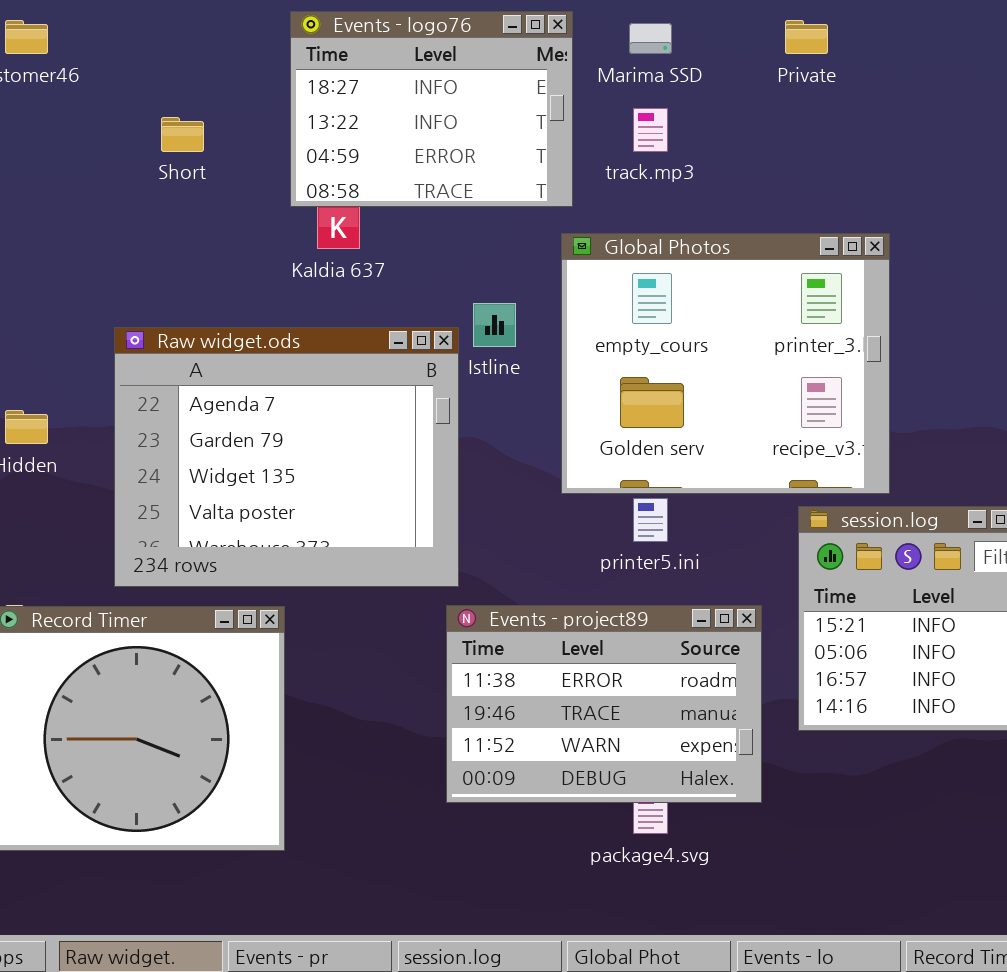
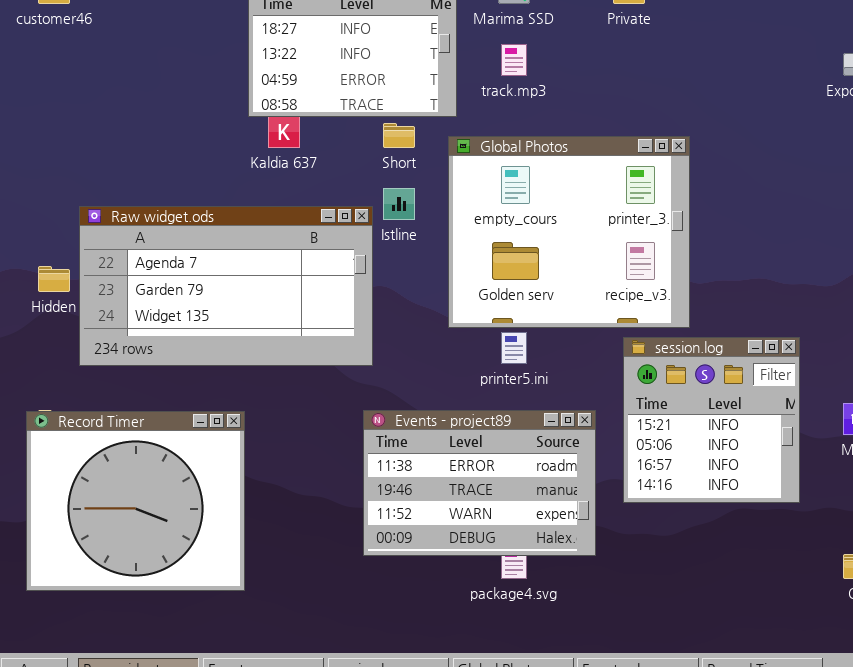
Short: [161,117,204,152] -> [383,123,415,148], moved
Raw widget.ods: [114,327,459,587] -> [79,206,373,366], resized

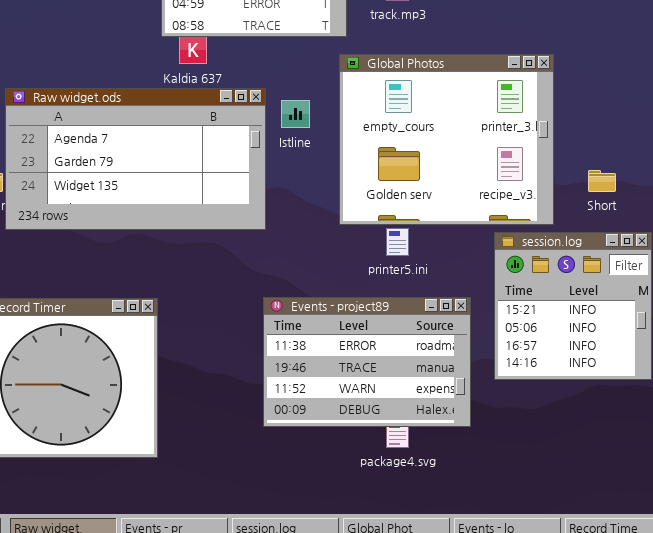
Short: [383,123,415,148] -> [588,170,616,192], moved
Raw widget.ods: [79,206,373,366] -> [5,88,266,230], moved

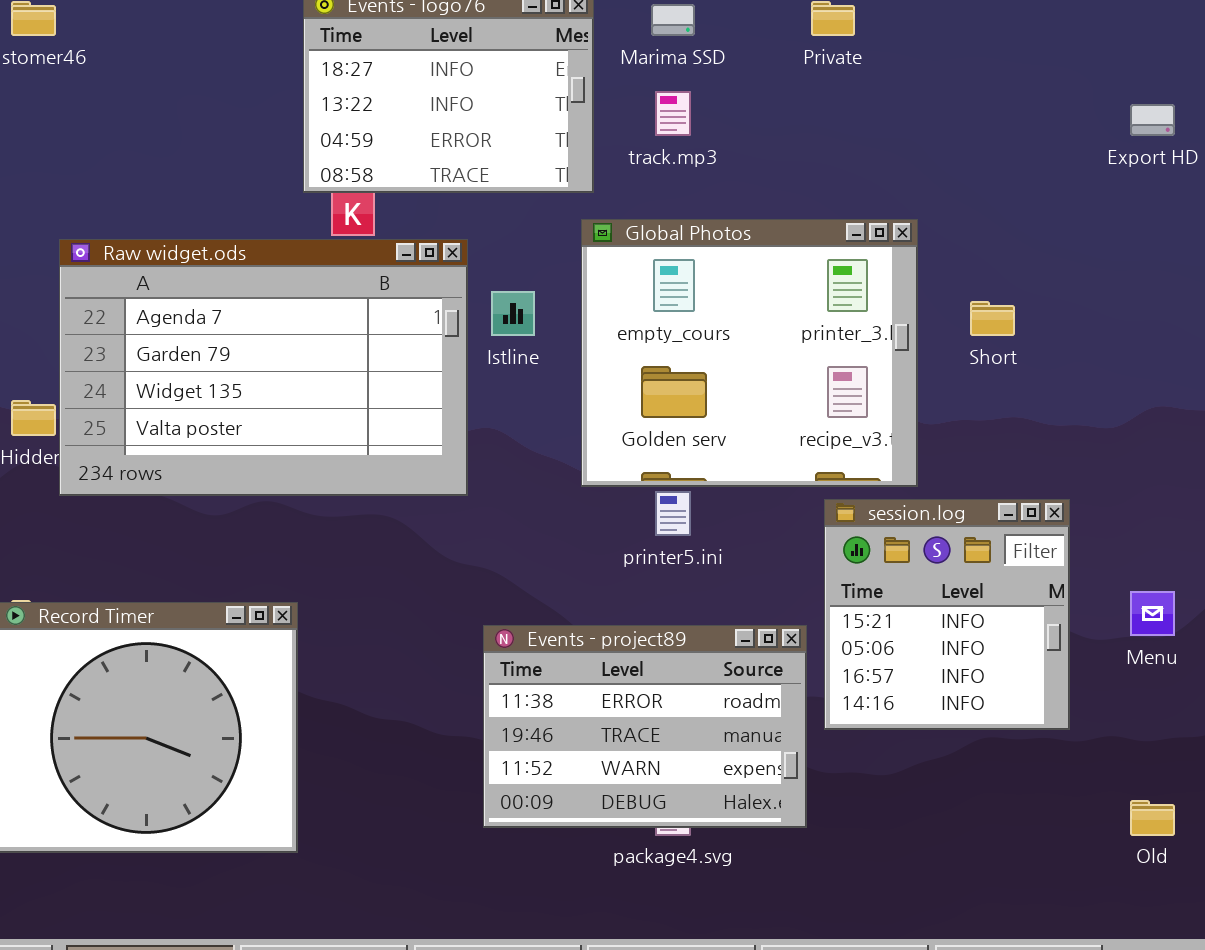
Raw widget.ods: [5,88,266,230] -> [59,239,468,496], resized
Short: [588,170,616,192] -> [970,301,1015,336], moved
Events - project89: [263,297,471,427] -> [483,625,807,828], moved

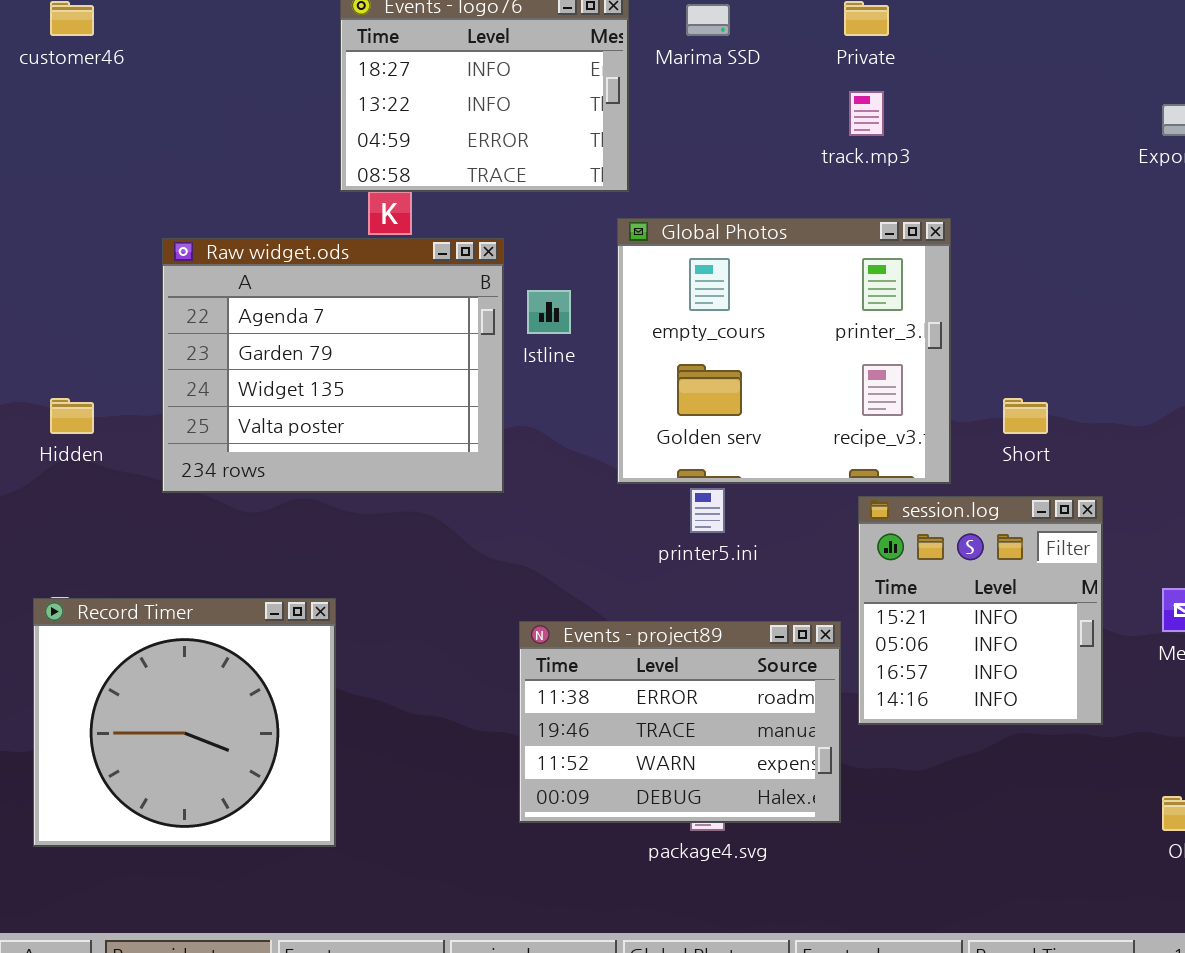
track.mp3: [655,91,691,136] -> [849,91,884,136], moved
Raw widget.ods: [59,239,468,496] -> [162,238,504,493], resized
Short: [970,301,1015,336] -> [1003,398,1048,434], moved

